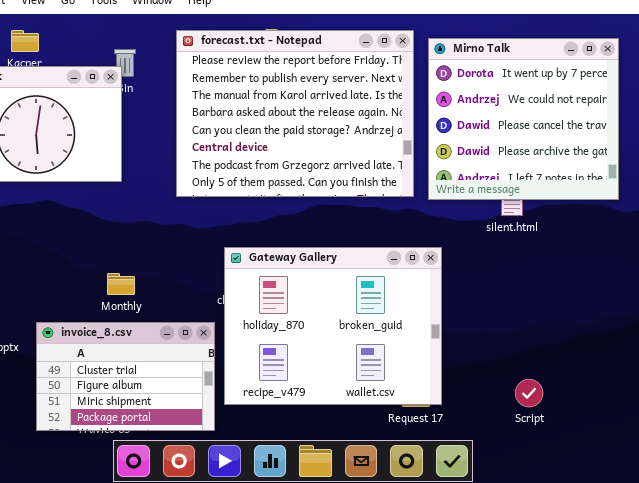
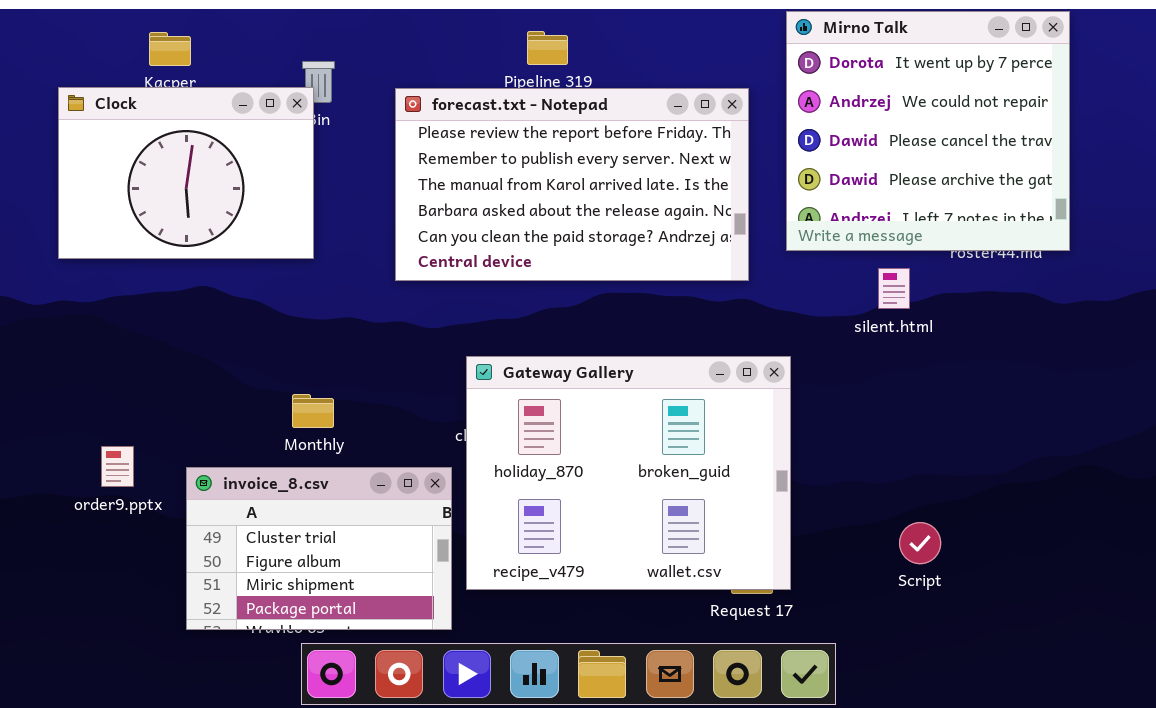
forecast.txt - Notepad: [176,30,414,197] -> [395,88,749,281], resized
Mirno Talk: [428,38,619,200] -> [786,11,1070,251], moved
Script: [515,379,543,407] -> [899,522,941,564], moved

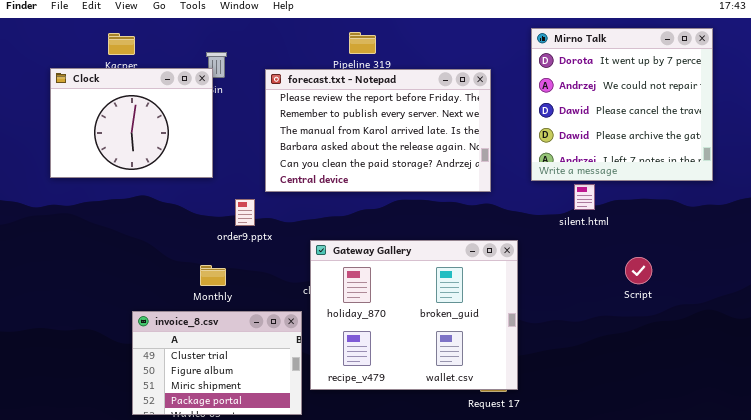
Mirno Talk: [786,11,1070,251] -> [531,28,713,181], moved
order9.pptx: [101,446,134,487] -> [235,199,255,226], moved
Script: [899,522,941,564] -> [625,257,652,284], moved

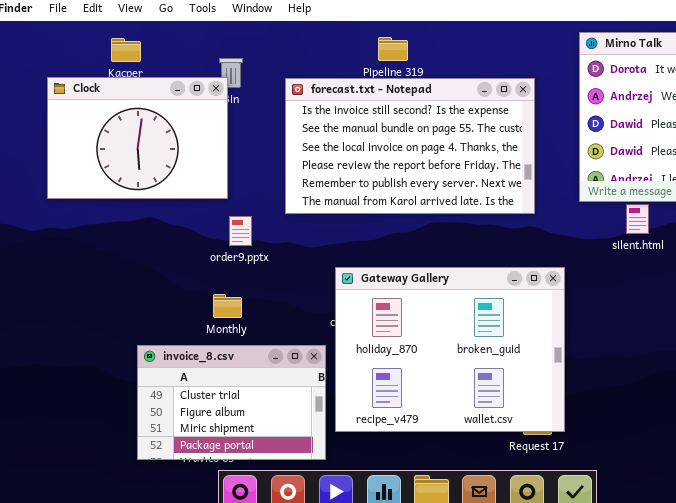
forecast.txt - Notepad: [265,69,491,192] -> [285,78,535,214], scrolled up 3 rows
order9.pptx: [235,199,255,226] -> [229,216,252,246], moved

